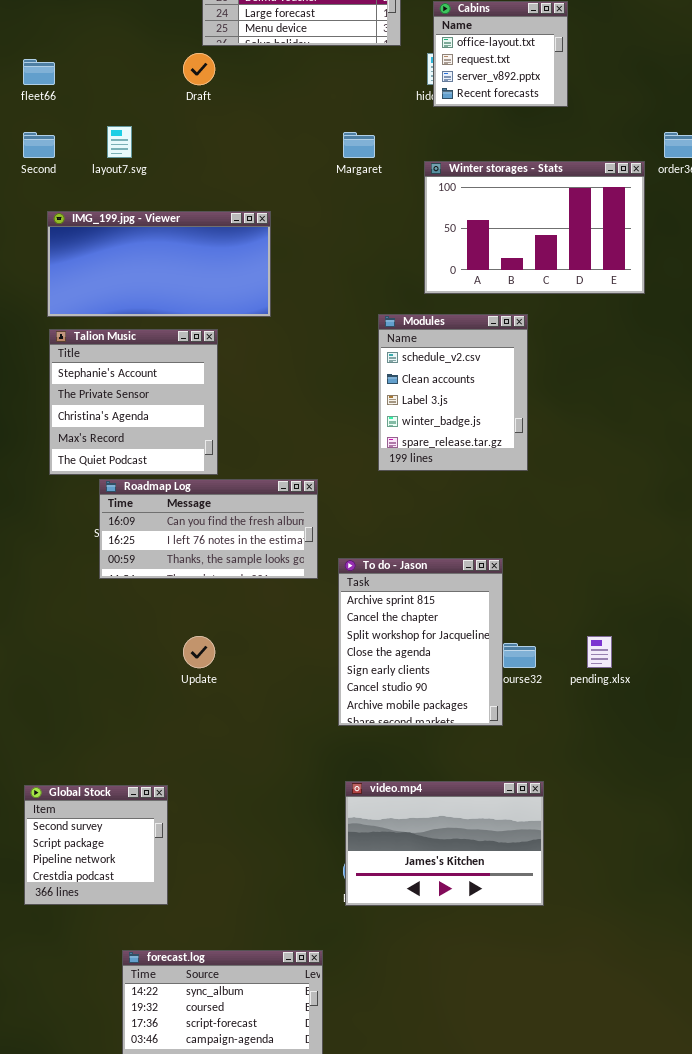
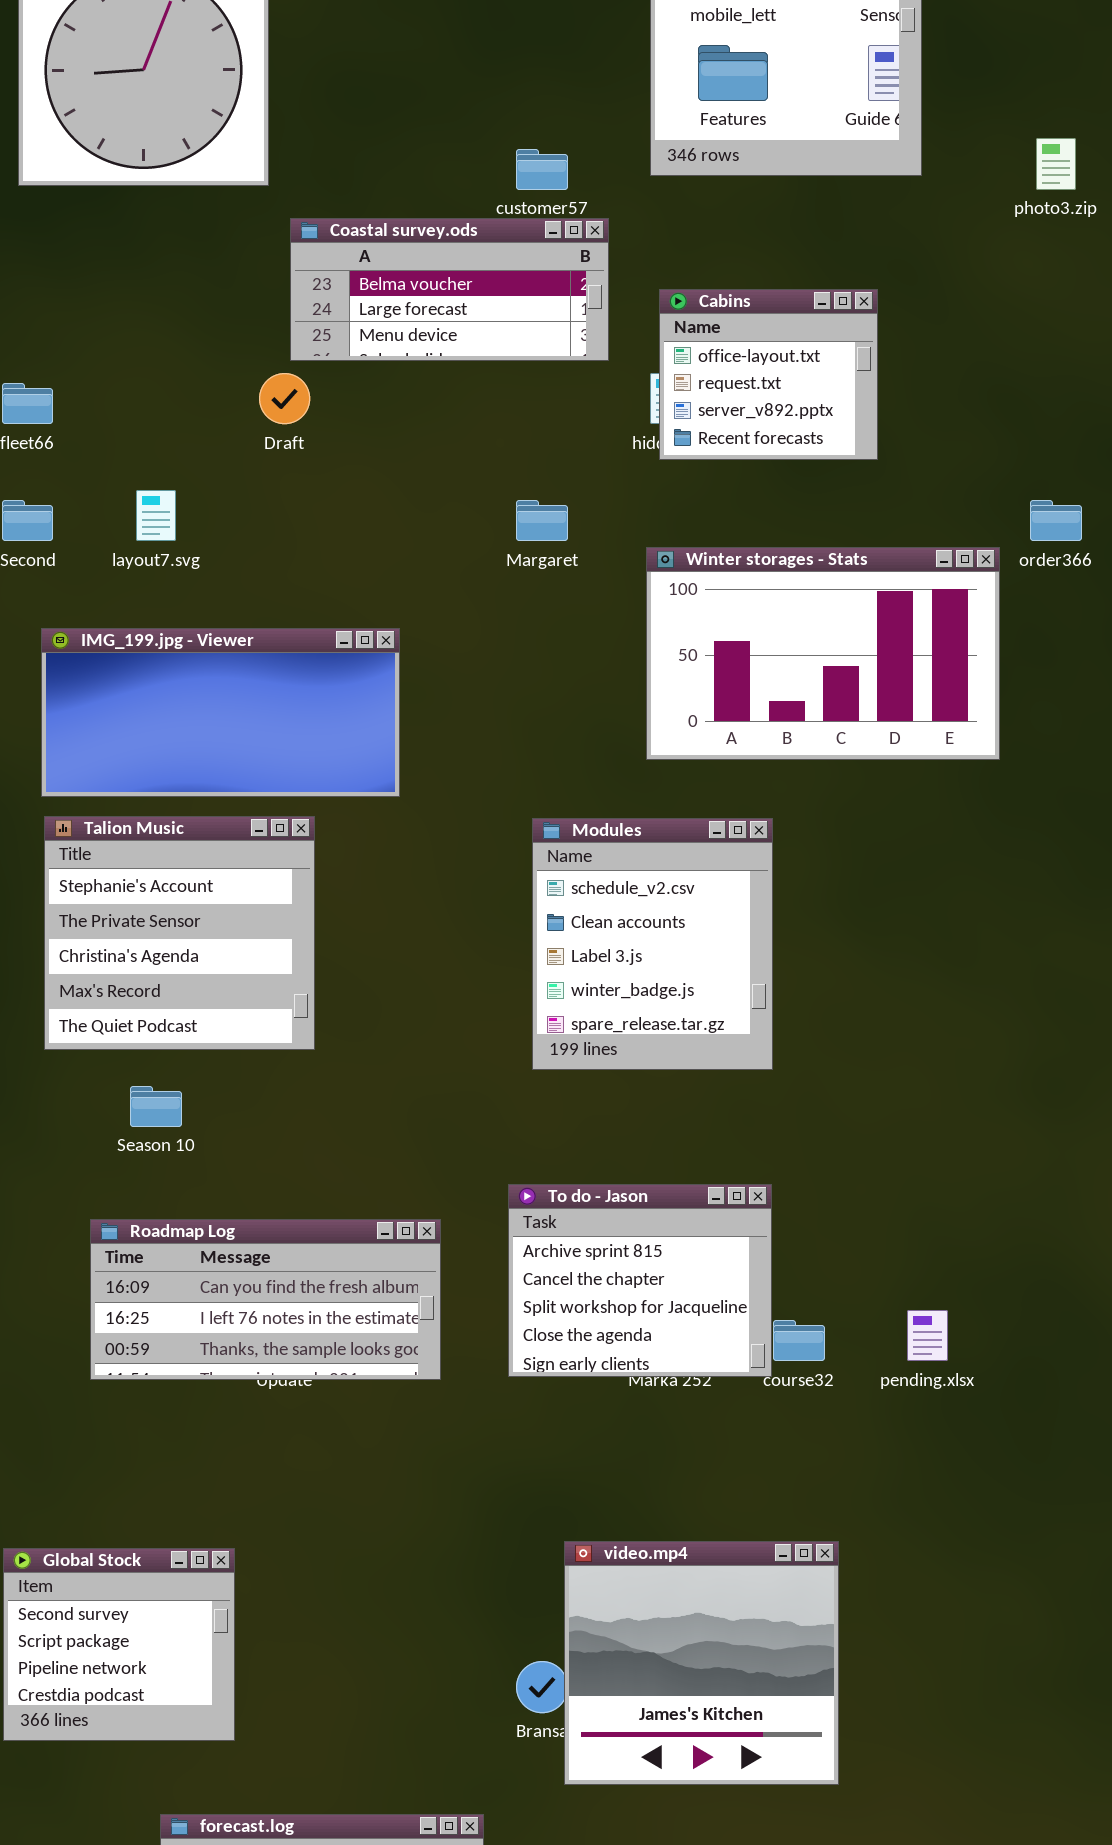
Modules: [378,314,528,471] -> [532,818,773,1070], moved
Roadmap Log: [99,479,318,579] -> [90,1219,441,1380], moved
To do - Jason: [338,558,503,726] -> [508,1184,772,1377], resized
video.mp4: [345,781,544,906] -> [564,1541,839,1785], resized

